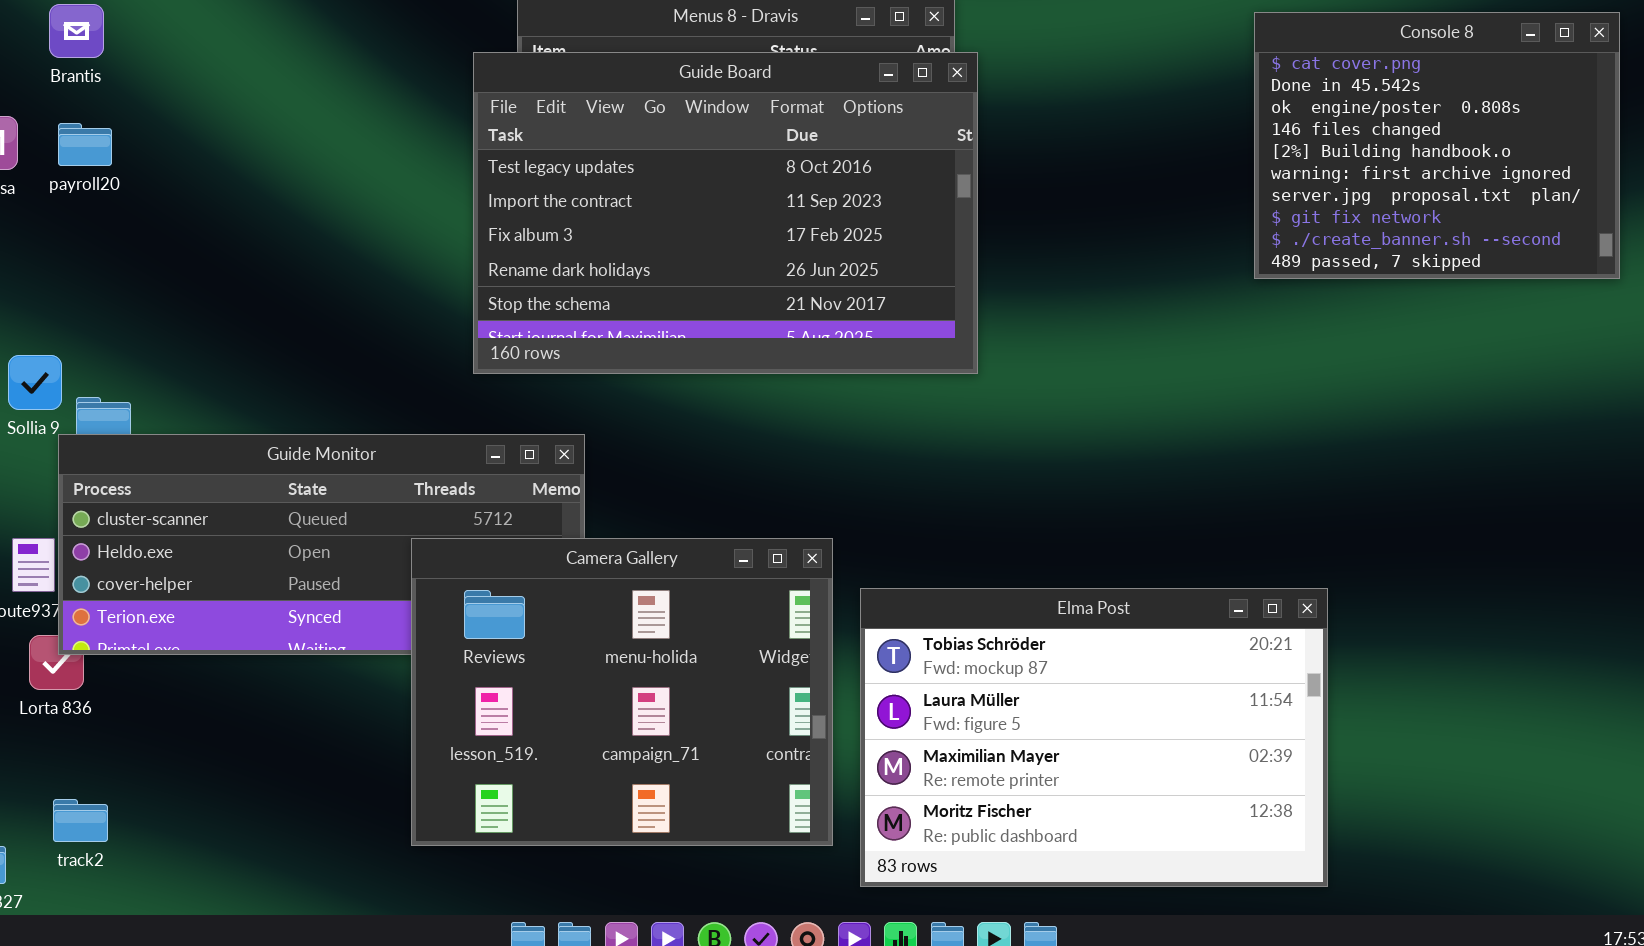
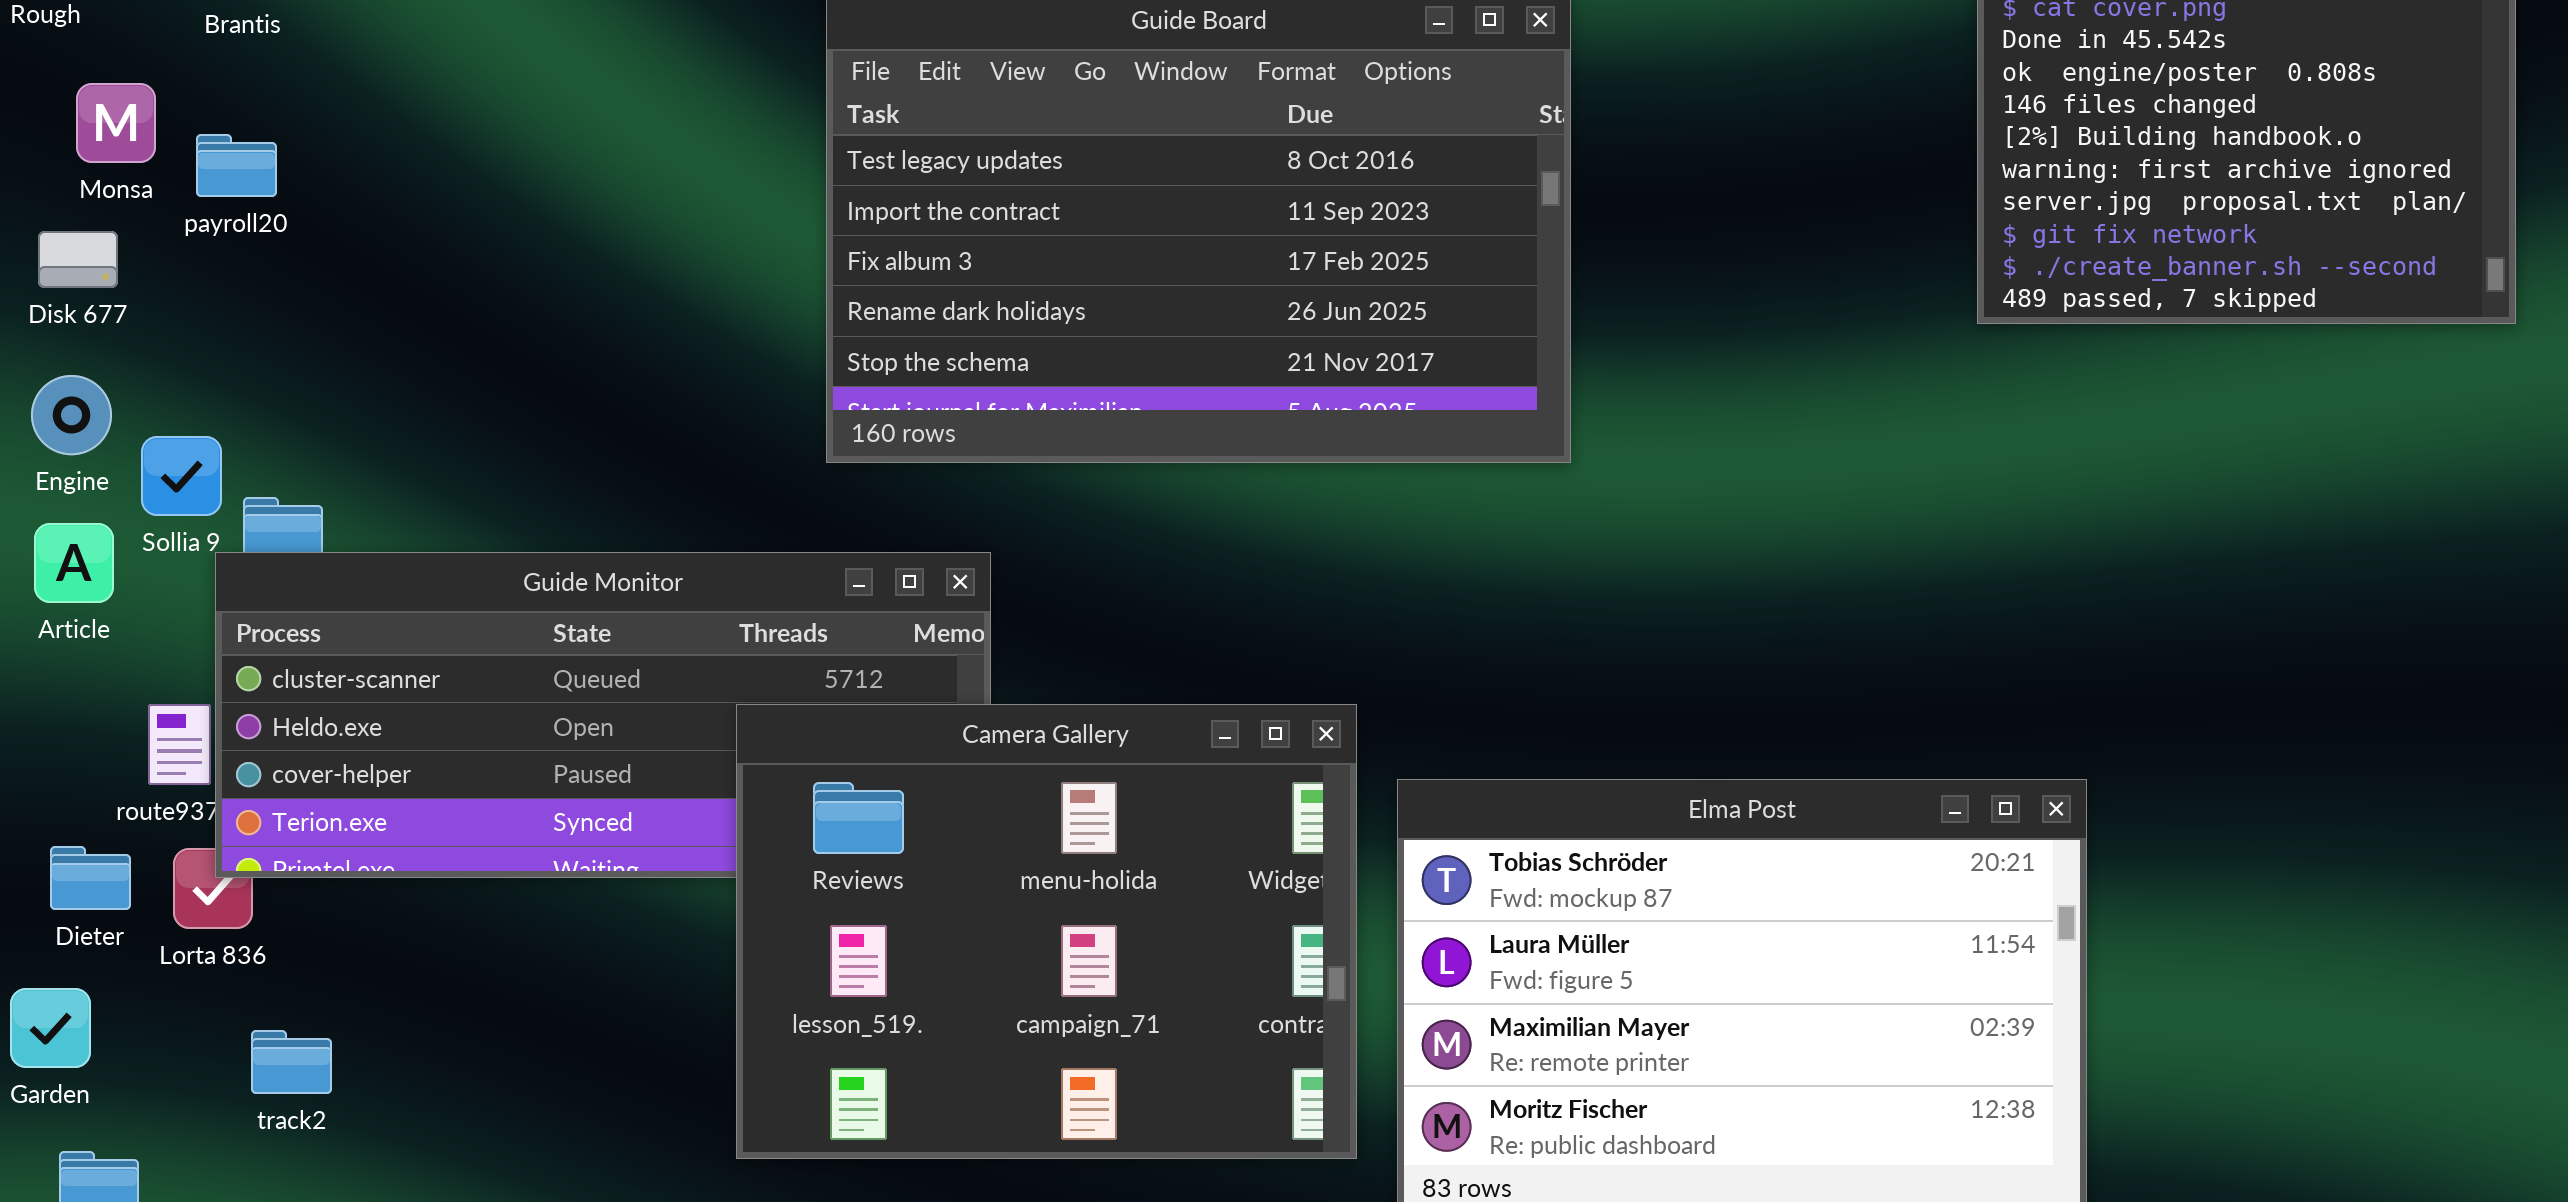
payroll20: [58,123,112,166] -> [196,134,277,197], moved
track2: [53,799,108,842] -> [251,1030,332,1094], moved

